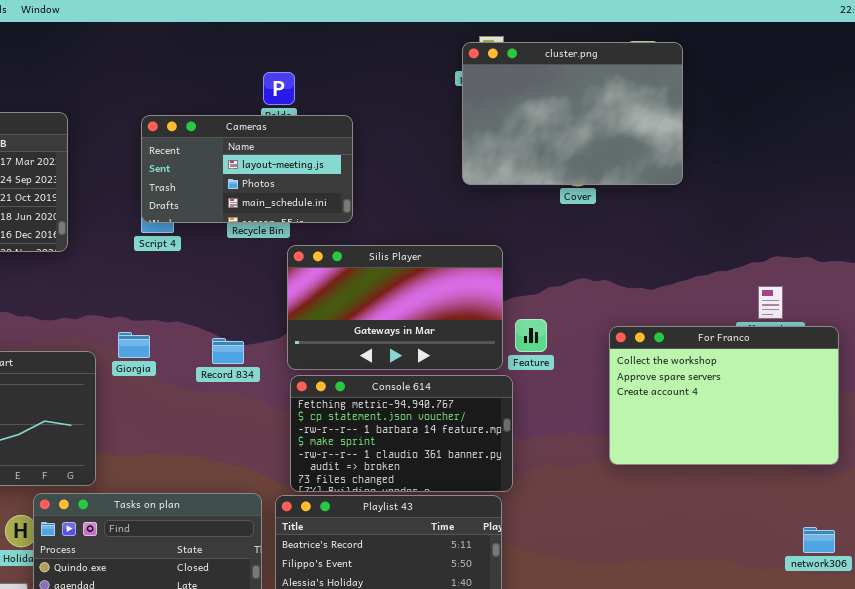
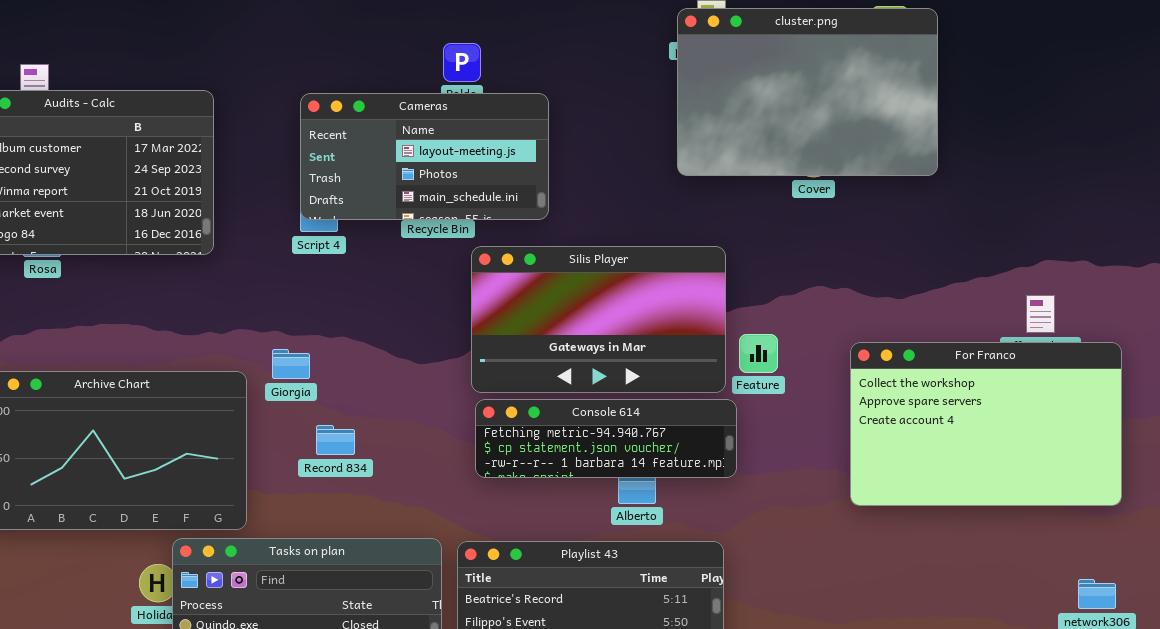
Record 834: [212,338,244,364] -> [316,425,355,455], moved
Console 614: [290,375,513,492] -> [475,399,737,478], resized

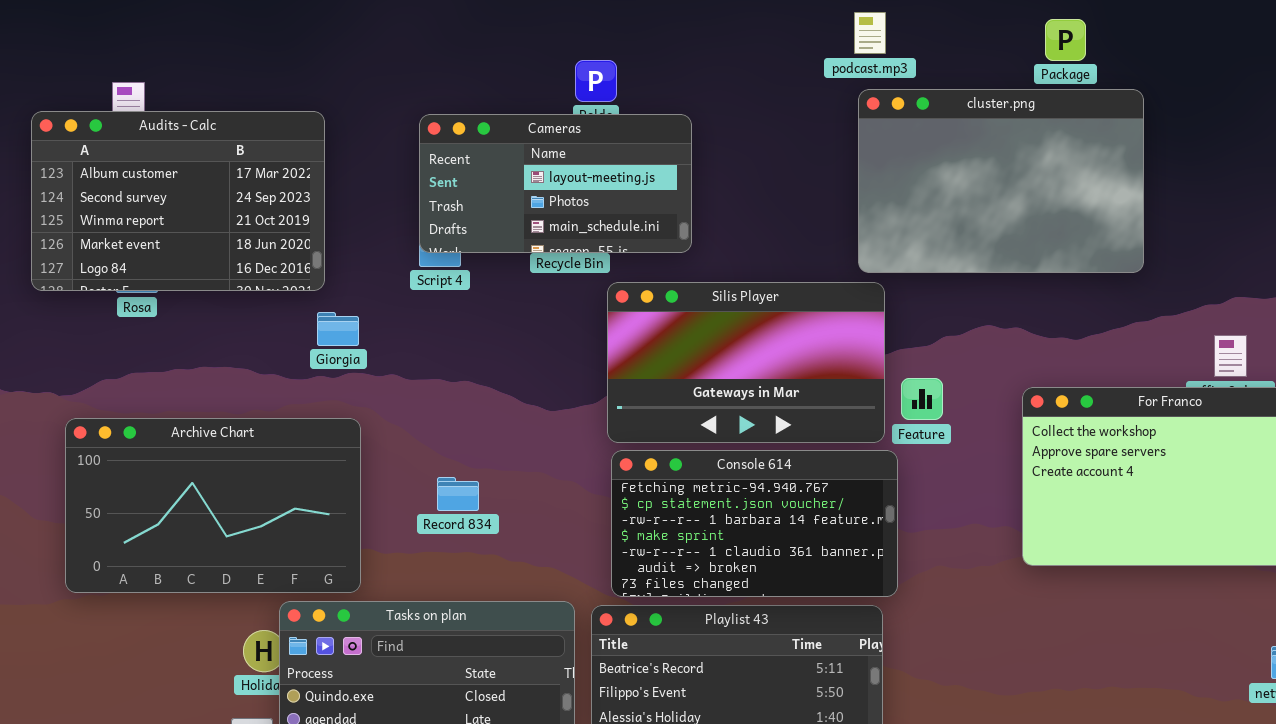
cluster.png: [677,8,938,176] -> [858,89,1144,273], moved
Giorgia: [272,349,310,379] -> [317,312,359,346], moved
Console 614: [475,399,737,478] -> [611,450,898,597], resized

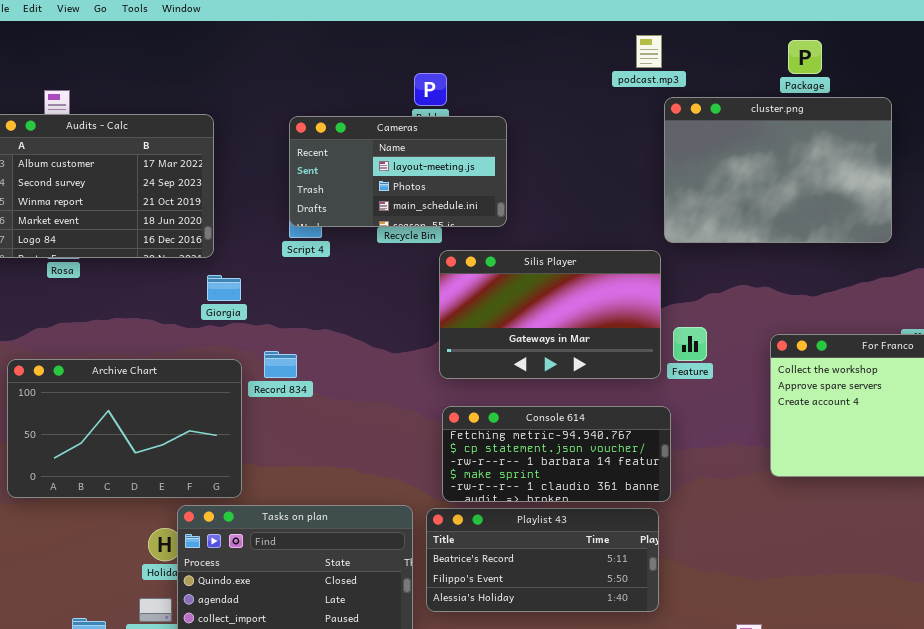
cluster.png: [858,89,1144,273] -> [664,97,892,243], moved
Console 614: [611,450,898,597] -> [442,406,671,502], resized
Record 834: [437,477,479,511] -> [264,351,297,378], moved

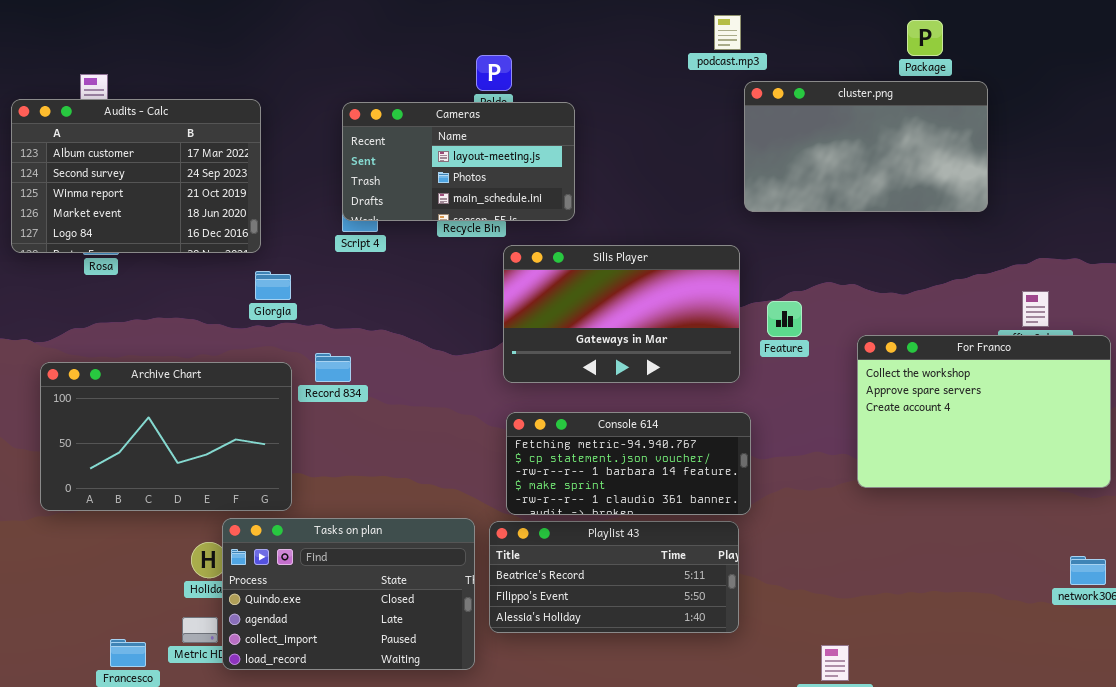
Package: [788,40,822,74] -> [907,20,943,56], moved
cluster.png: [664,97,892,243] -> [744,81,988,212], resized
Feature: [673,327,707,361] -> [767,301,802,337], moved

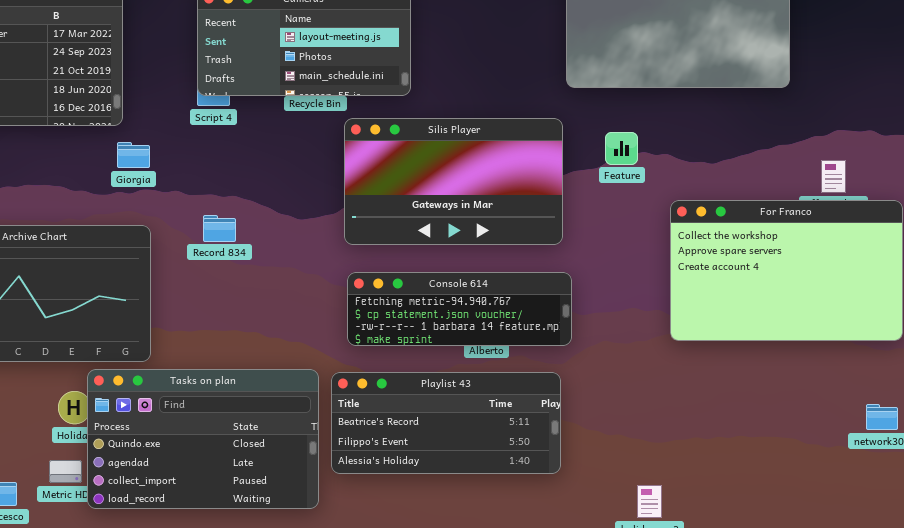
Feature: [767,301,802,337] -> [605,132,638,165], moved
Record 834: [315,353,351,382] -> [203,215,236,242], moved
Console 614: [506,412,751,515] -> [347,272,572,346], resized

